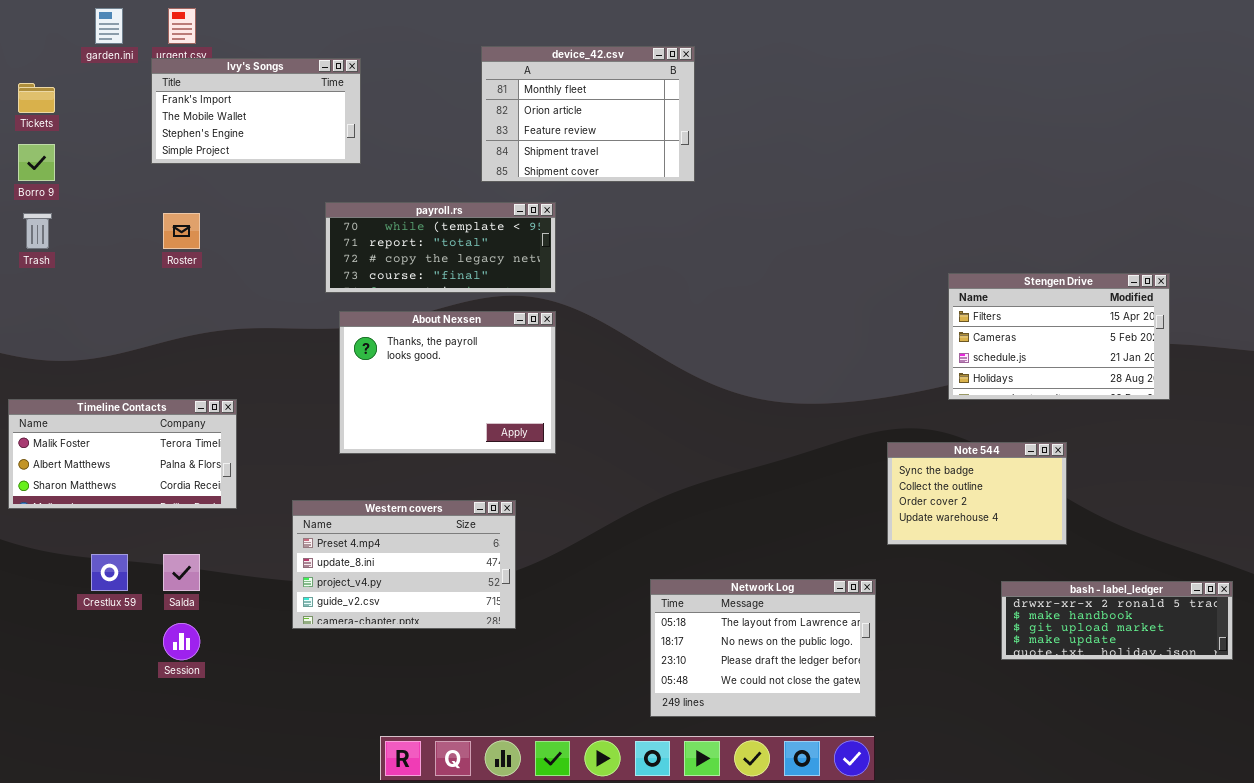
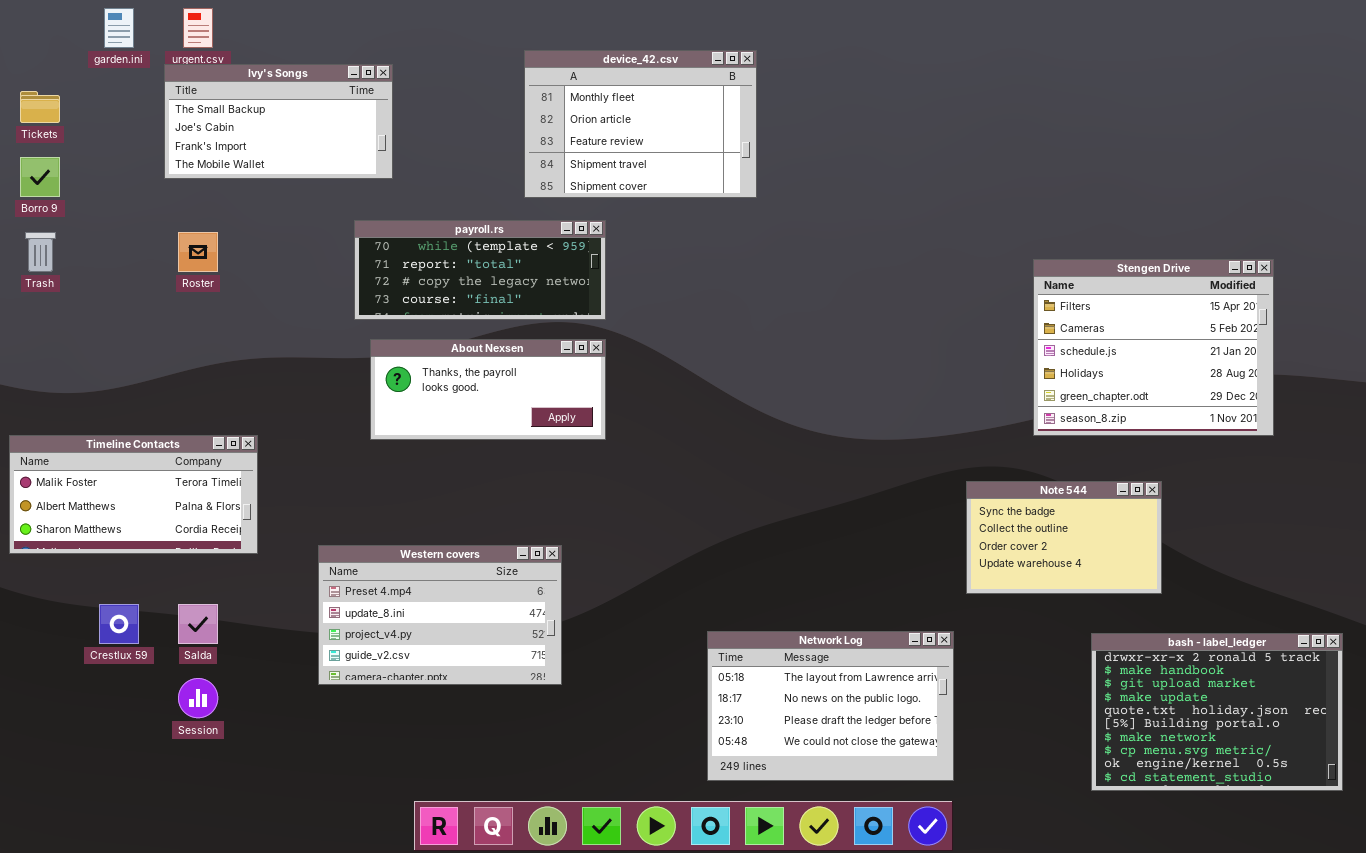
Ivy's Songs: [151,58,361,164] -> [164,64,393,179], scrolled up 2 rows
Stengen Drive: [948,273,1170,400] -> [1033,259,1274,436], resized
About Nexsen: [339,311,556,454] -> [370,339,606,440], resized
bash - label_ledger: [1001,581,1233,660] -> [1091,633,1343,791], resized

